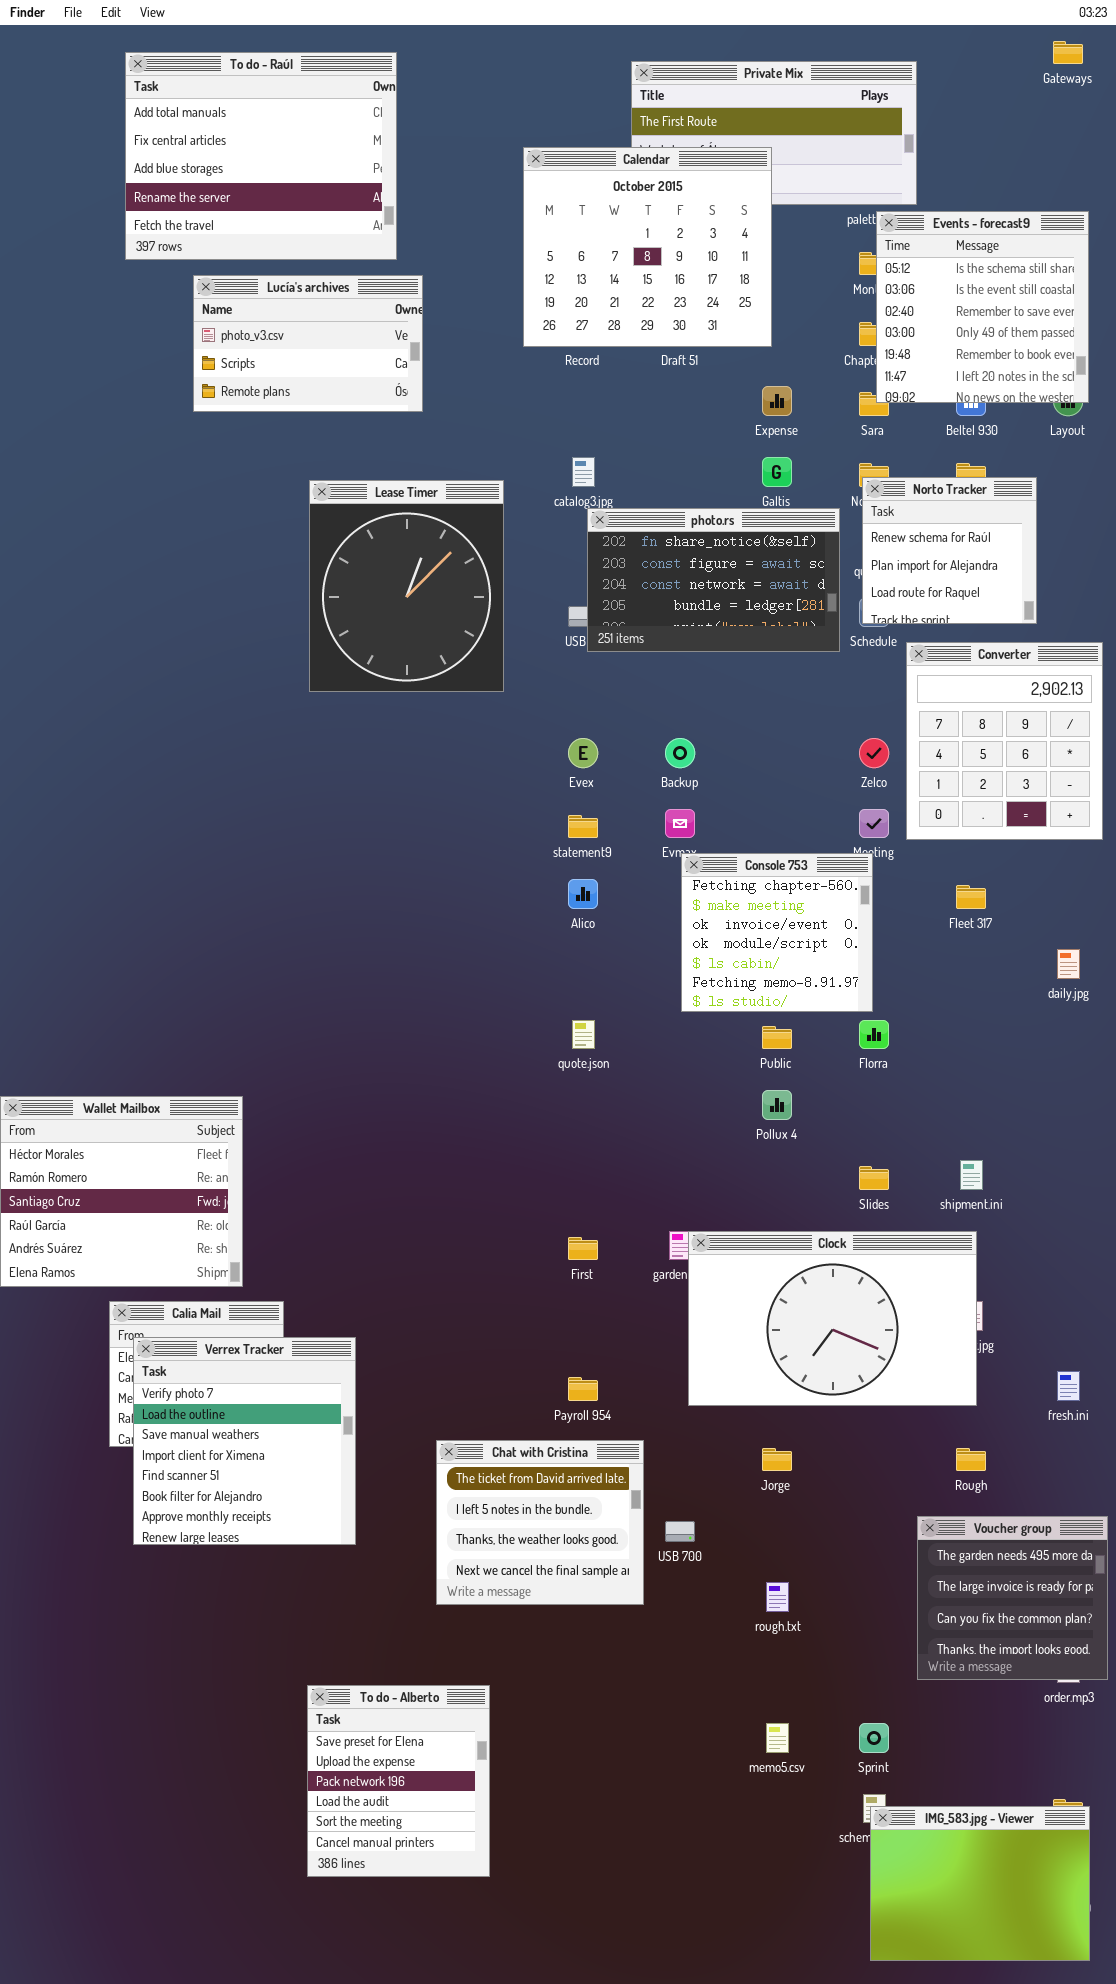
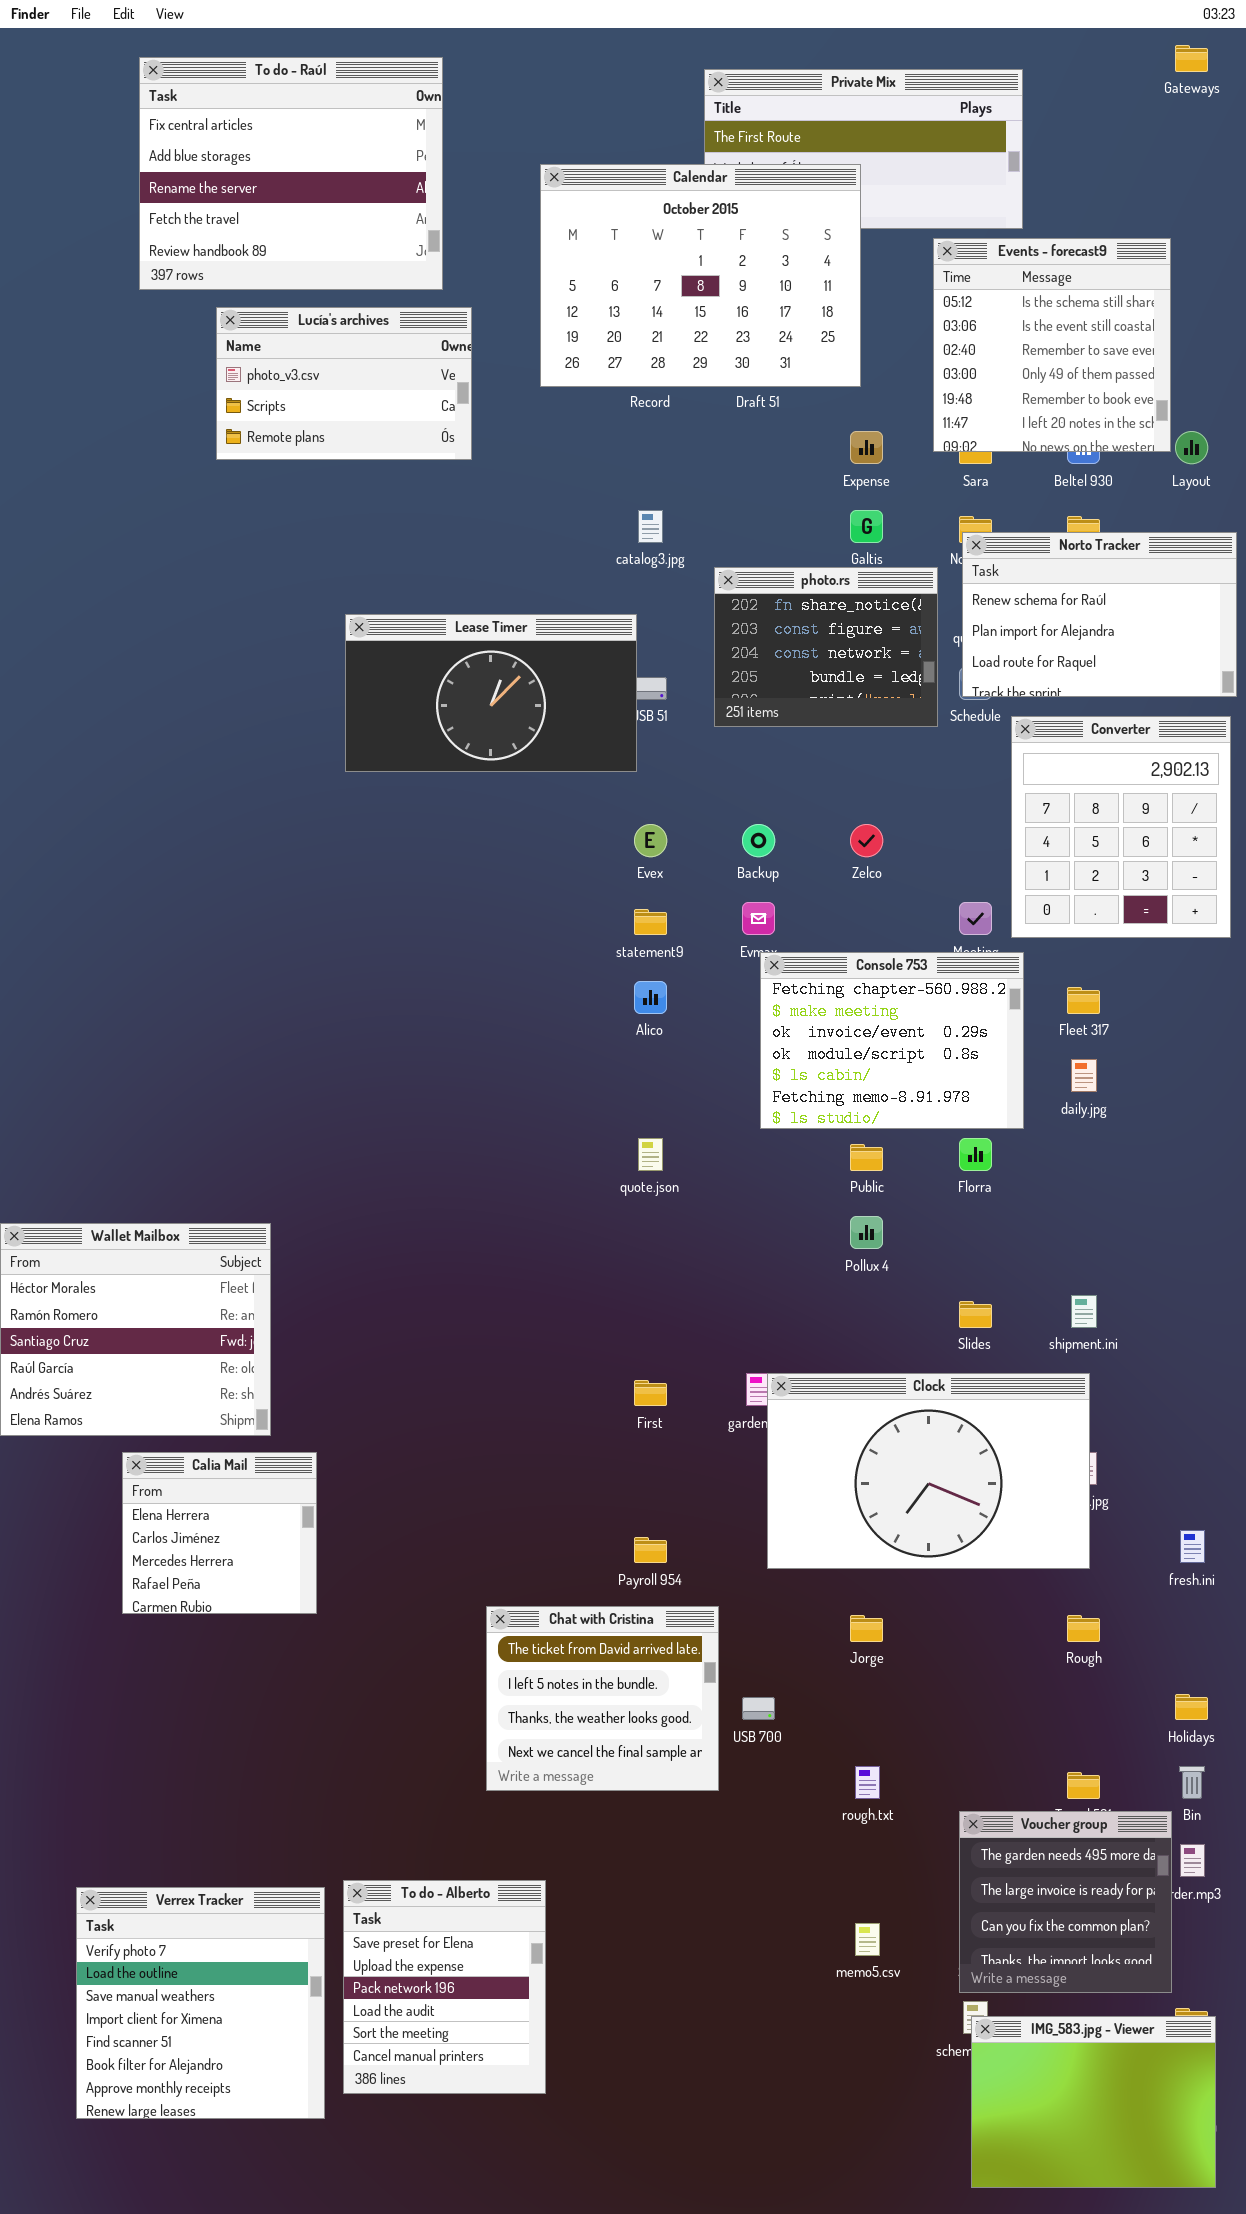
To do - Raúl: [125,52,397,260] -> [139,57,443,290], scrolled down 1 row
Calendar: [523,147,772,347] -> [540,164,861,387], resized
Events - forecast9: [876,211,1089,403] -> [933,238,1171,452], moved
Norto Tracker: [862,477,1037,624] -> [962,532,1237,697], resized
Lease Timer: [309,480,504,692] -> [345,614,637,772], resized
photo.rs: [587,508,840,652] -> [714,567,938,727], resized
Zelco: [859,738,889,768] -> [850,824,883,857], moved
Console 753: [681,853,873,1012] -> [760,952,1024,1129], resized
daily.jpg: [1057,949,1080,979] -> [1071,1059,1097,1092], moved
Verrex Tracker: [133,1337,356,1545] -> [76,1887,325,2119], moved
Voucher group: [917,1516,1108,1680] -> [959,1811,1172,1993], moved

